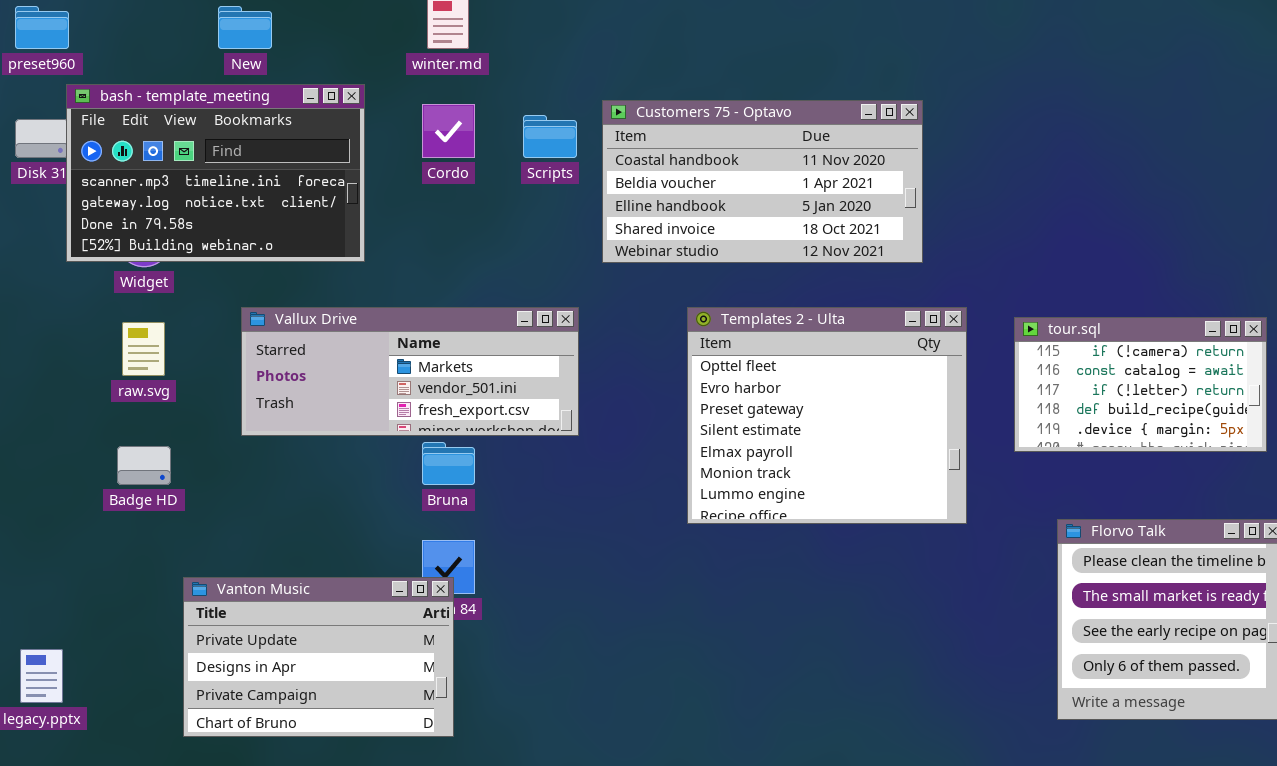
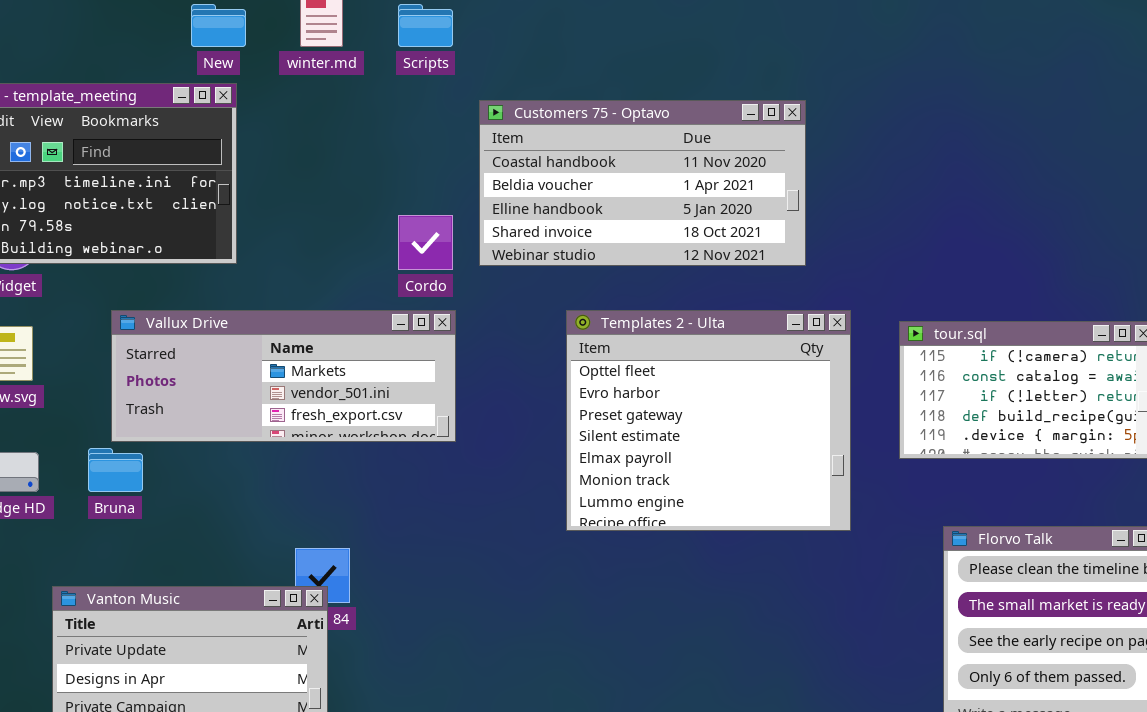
New: [218,6,272,49] -> [191,4,246,47], moved
Cordo: [422,104,475,158] -> [398,215,453,270], moved
Scripts: [523,115,577,158] -> [398,4,453,47], moved
Bruna: [422,442,475,485] -> [88,448,143,492], moved

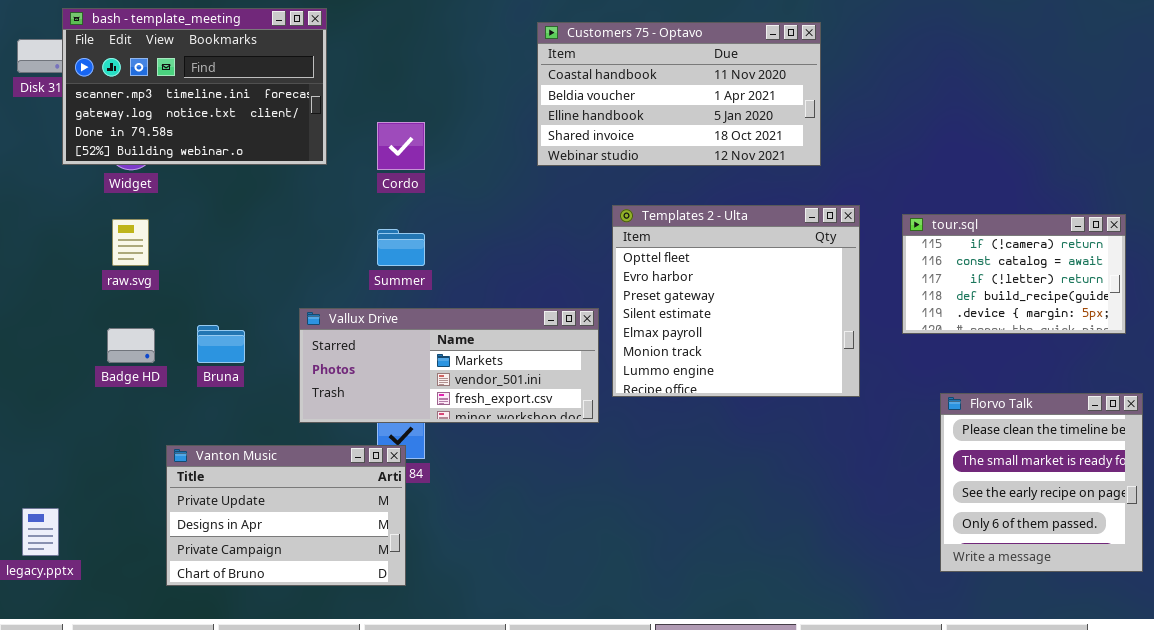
Cordo: [398,215,453,270] -> [377,122,425,170], moved
Vallux Drive: [111,310,456,442] -> [299,308,599,423], moved

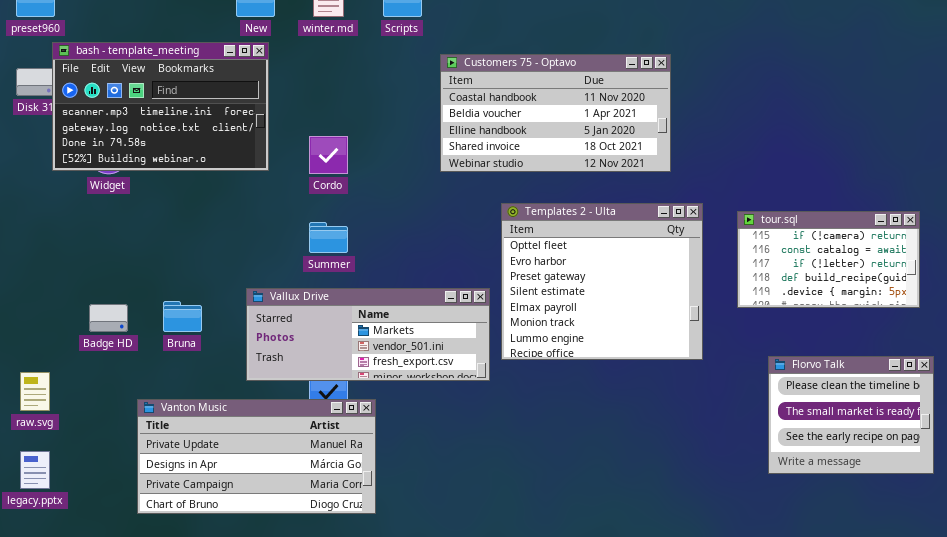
raw.svg: [112,219,149,266] -> [20,372,50,411], moved
Florvo Talk: [940,393,1143,572] -> [768,356,934,474], resized
Vanton Music: [166,445,406,586] -> [137,399,376,514], resized

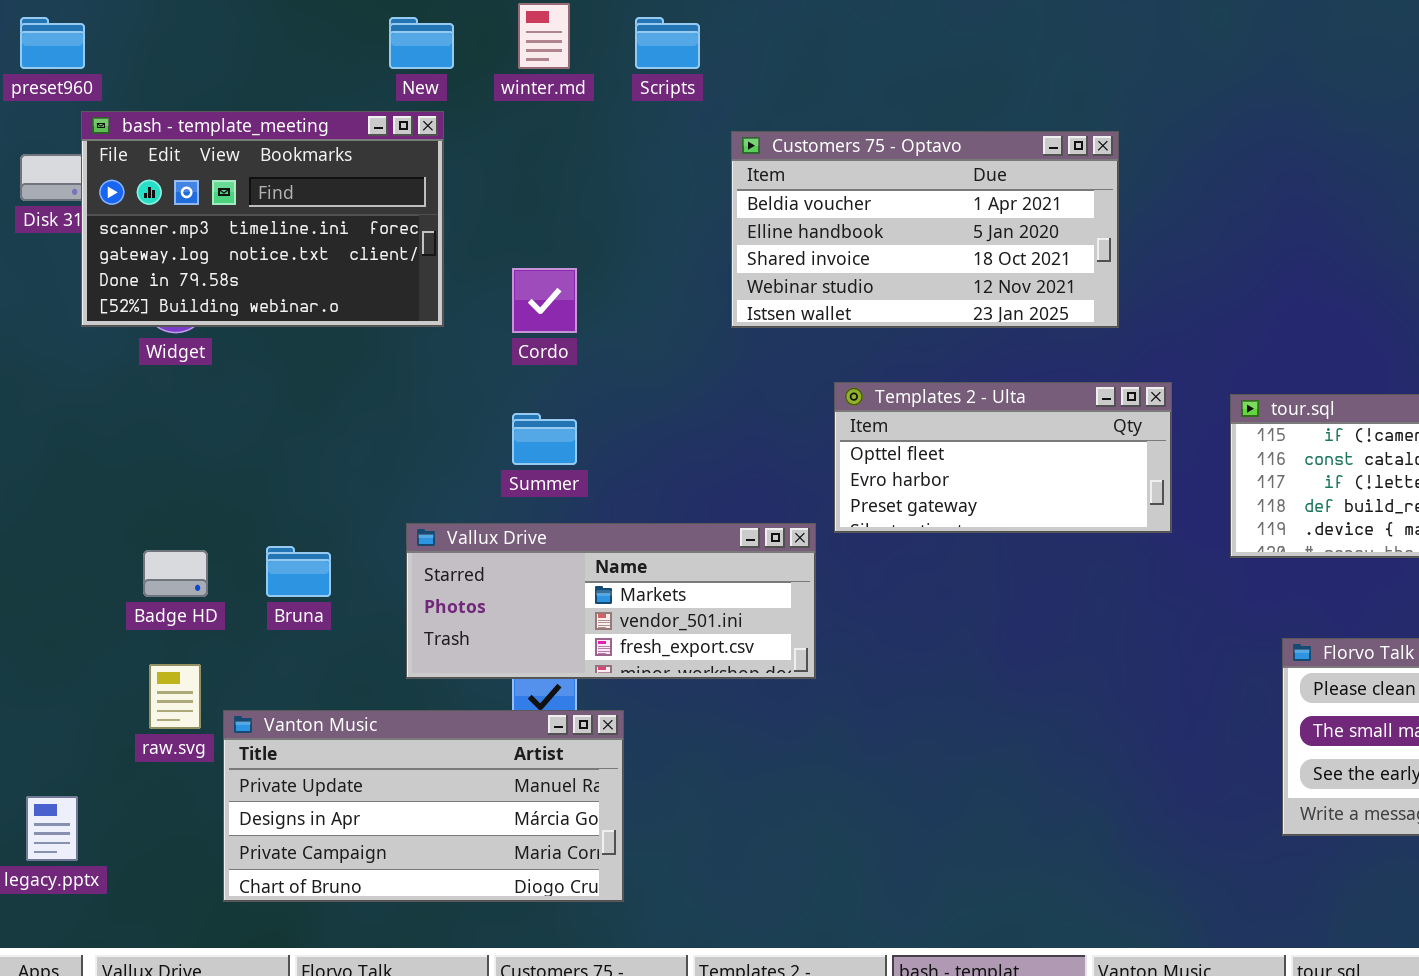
Customers 75 - Optavo: [440,54,671,172] -> [731,131,1119,328], scrolled down 1 row
Templates 2 - Ulta: [501,203,703,360] -> [834,382,1172,533], resized
raw.svg: [20,372,50,411] -> [149,664,201,729], moved

